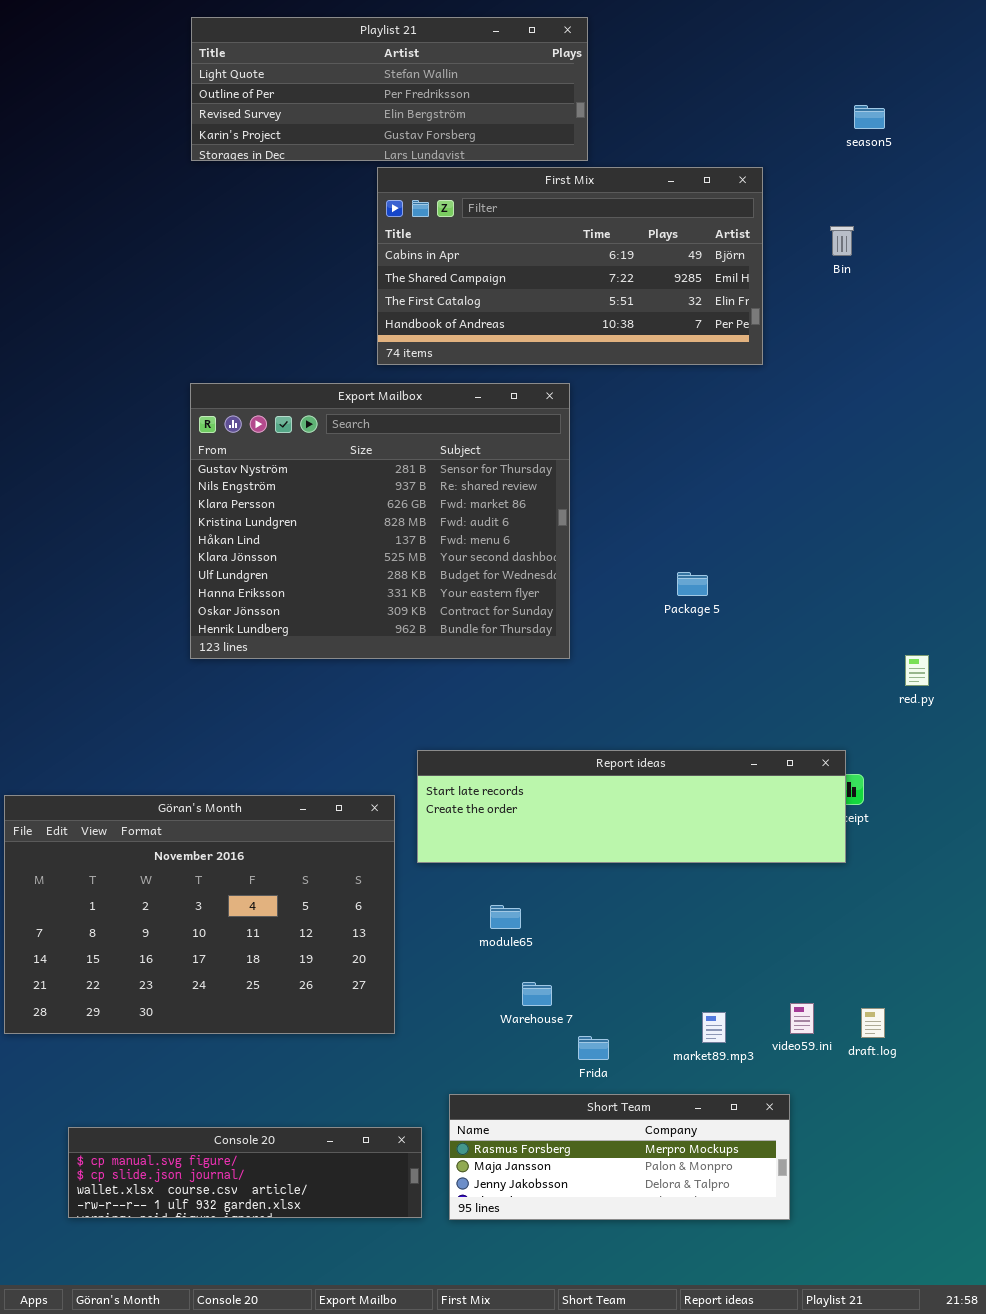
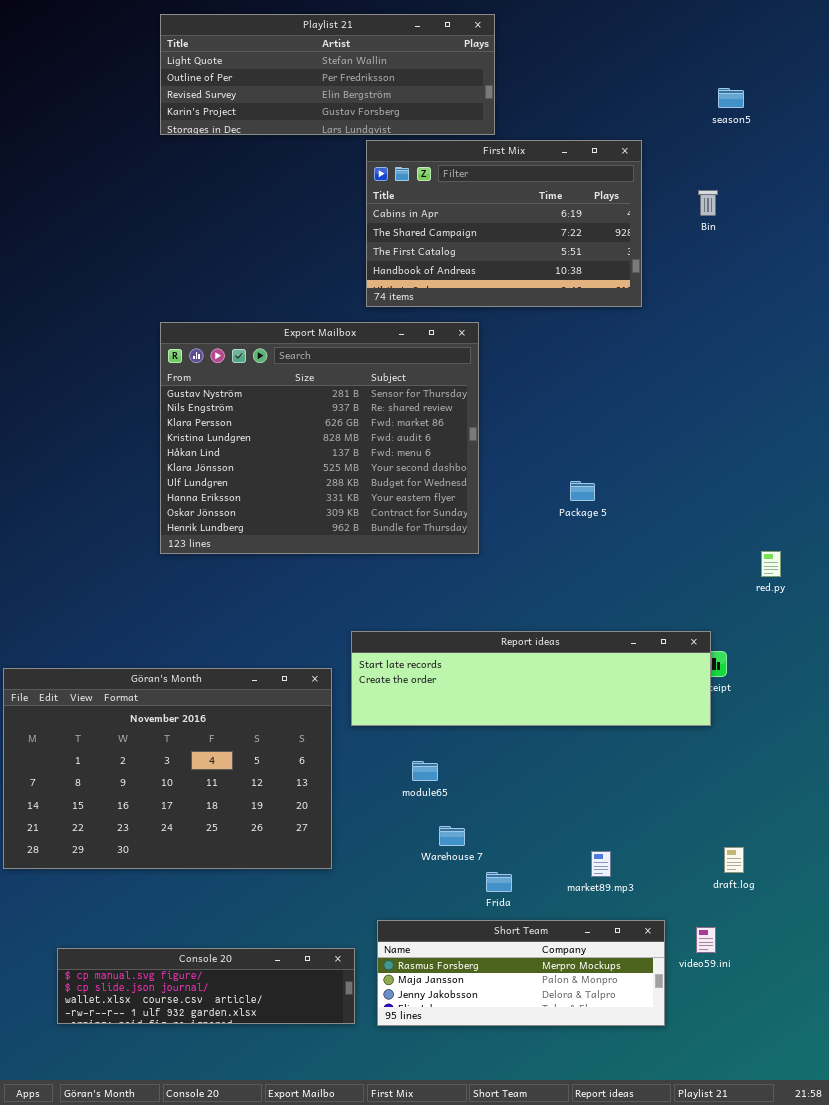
First Mix: [377,167,763,365] -> [366,140,642,307], resized
video59.ini: [790,1003,814,1034] -> [696,927,716,953], moved

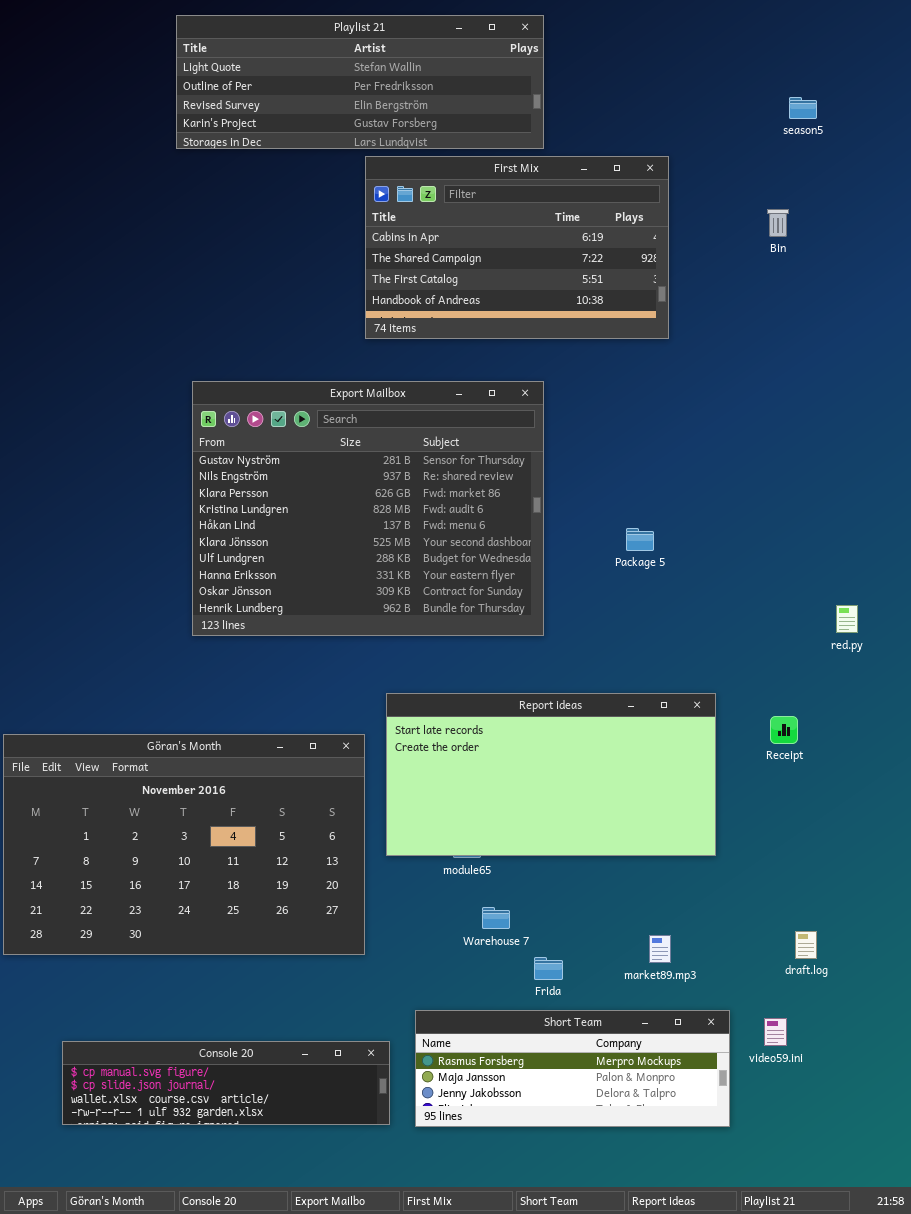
First Mix: [366,140,642,307] -> [365,156,669,339], moved
Export Mailbox: [160,322,479,554] -> [192,381,544,636], moved
Report ideas: [351,631,711,726] -> [386,693,716,856], resized

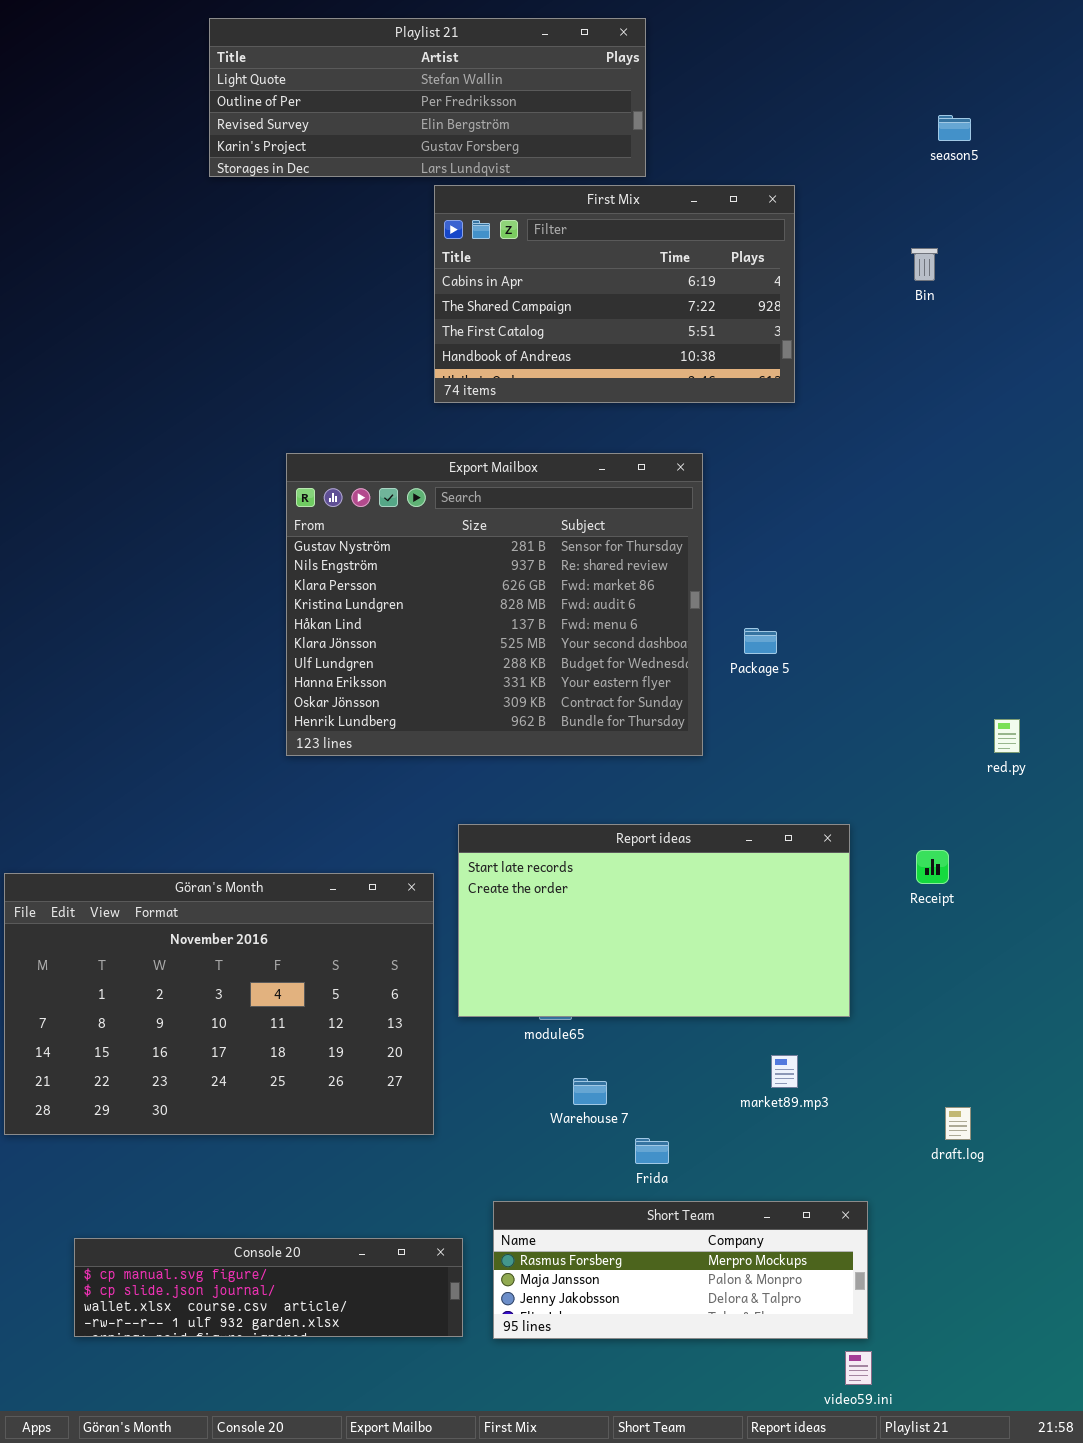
Export Mailbox: [192,381,544,636] -> [286,453,703,756], moved
market89.mp3: [649,935,671,963] -> [771,1055,798,1088], moved
video59.ini: [764,1018,787,1046] -> [845,1351,872,1385], moved

